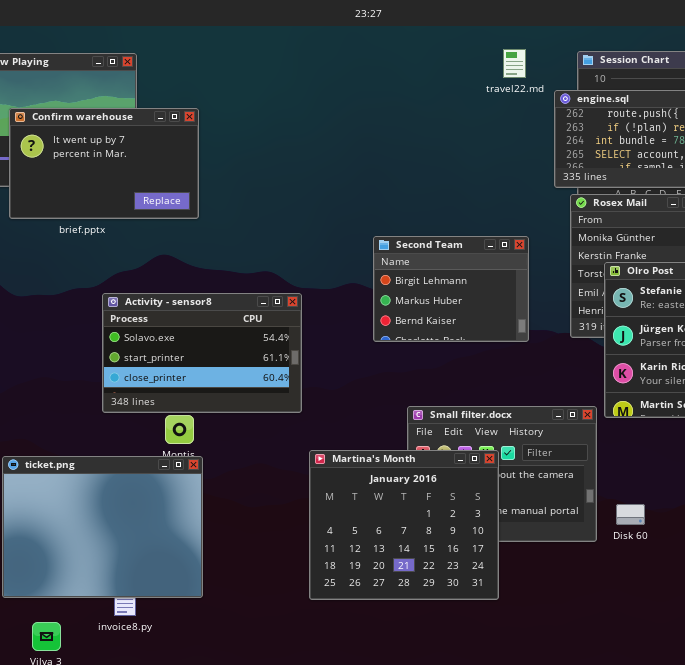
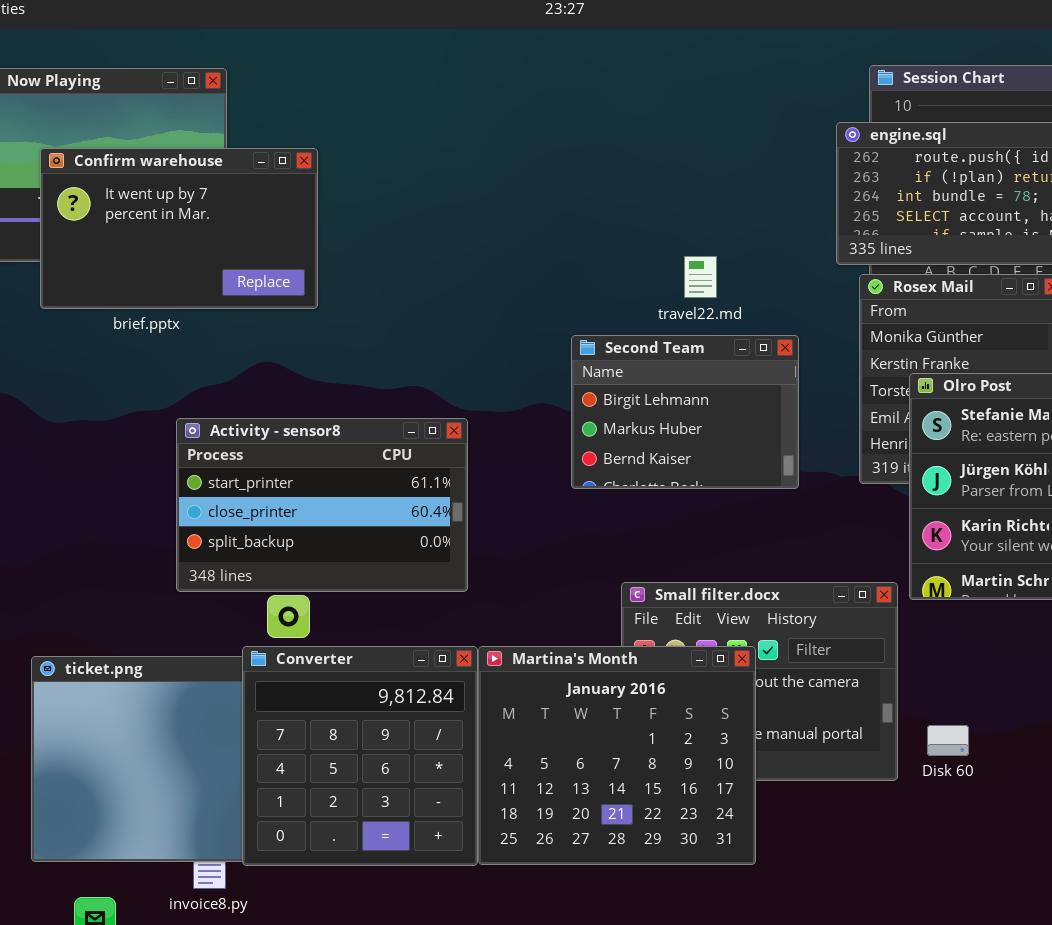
travel22.md: [503,49,526,78] -> [684,256,717,298], moved
Activity - sensor8: [102,293,302,413] -> [176,418,468,592], scrolled down 1 row
Converter: none -> [242,646,478,866], opened

